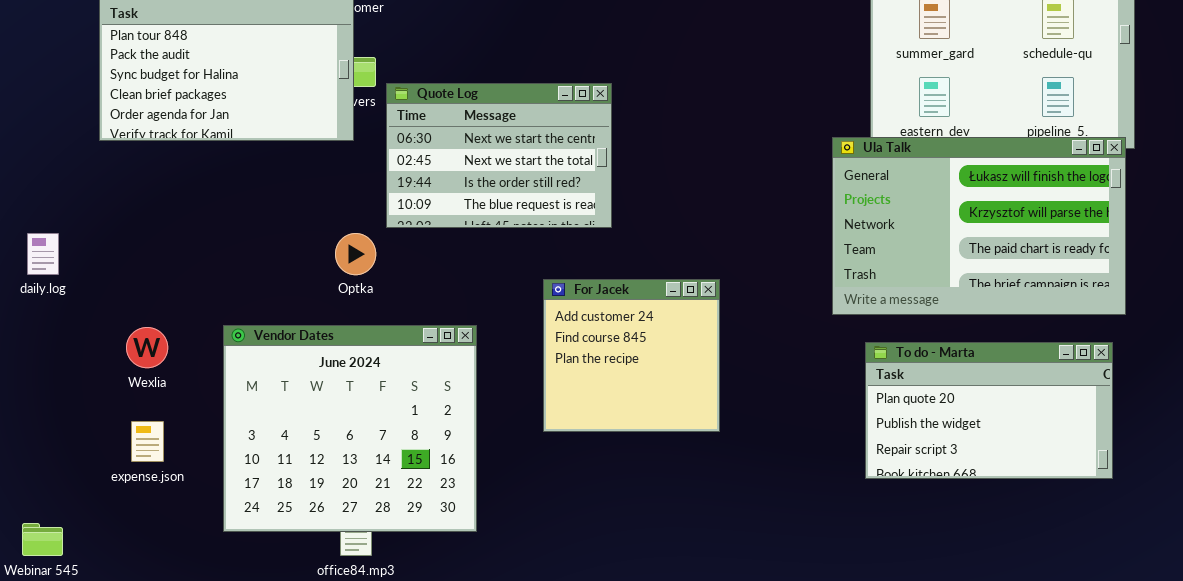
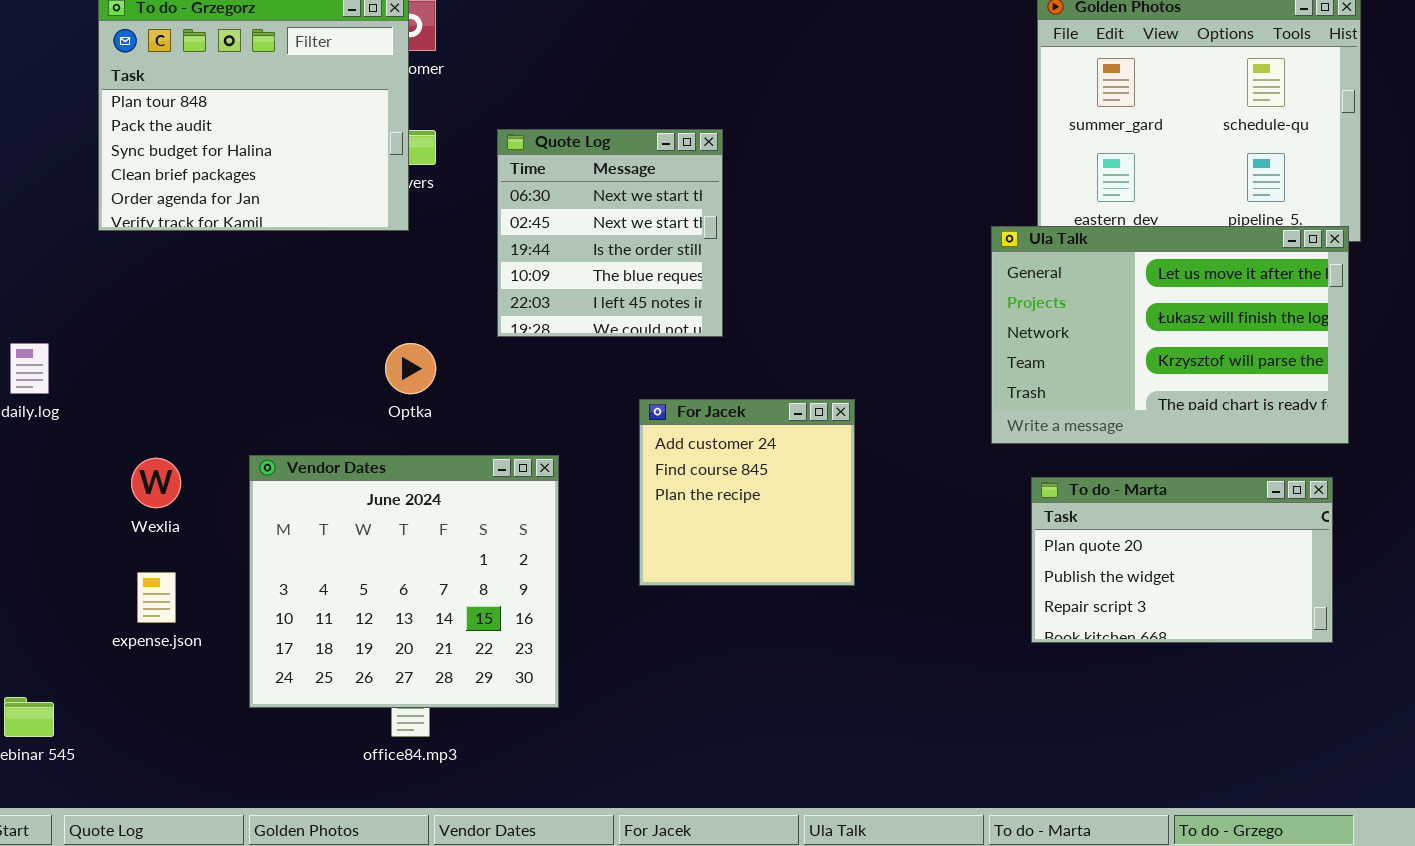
Quote Log: [386,83,612,228] -> [497,129,723,337], resized
Ula Talk: [832,137,1126,315] -> [991,226,1349,444], scrolled up 1 row

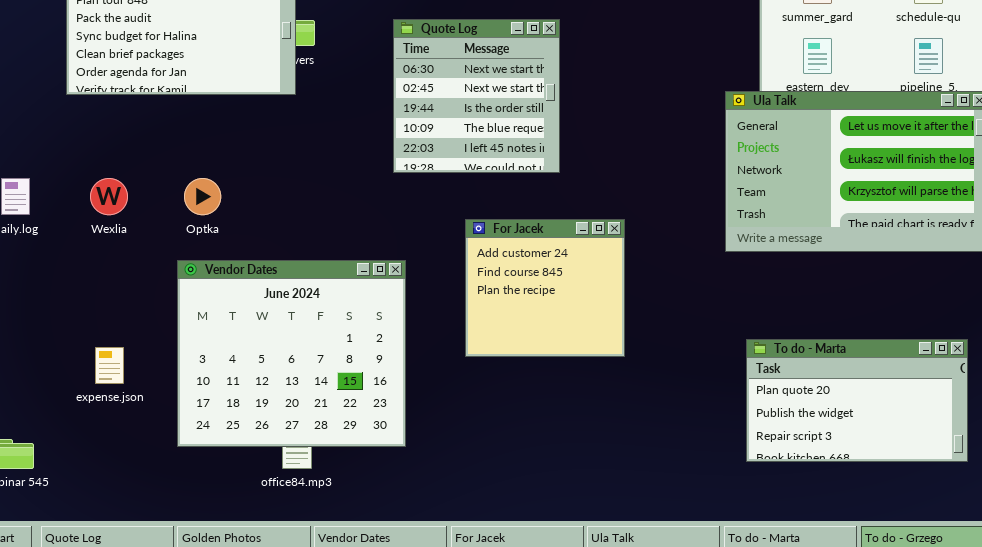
Quote Log: [497,129,723,337] -> [393,19,560,173], moved
Optka: [385,343,436,394] -> [184,178,221,215], moved
Wexlia: [131,458,181,508] -> [90,178,128,215], moved
To do - Marta: [1031,477,1333,643] -> [746,339,968,462], moved

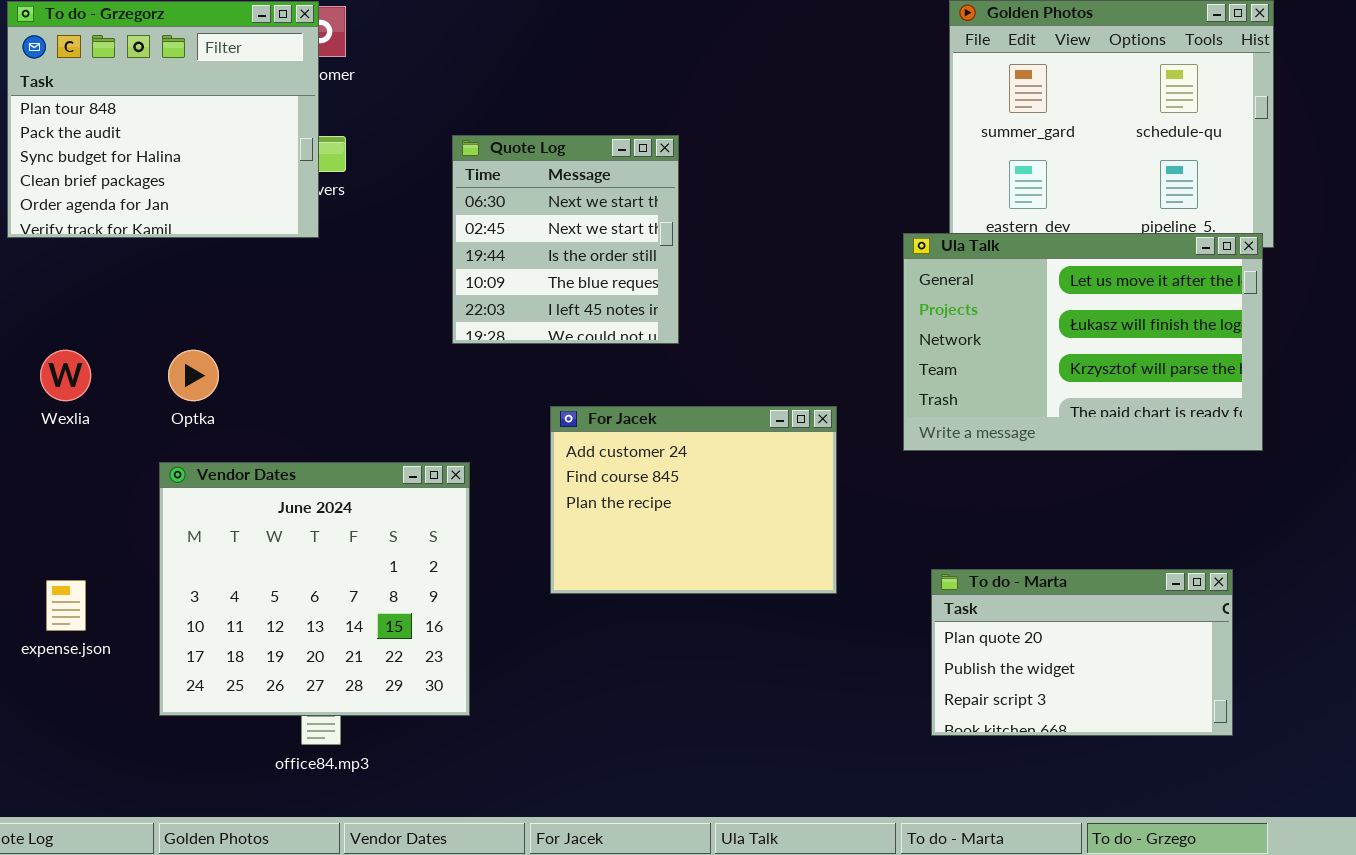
For Jacek: [465,219,625,357] -> [550,406,837,594], resized

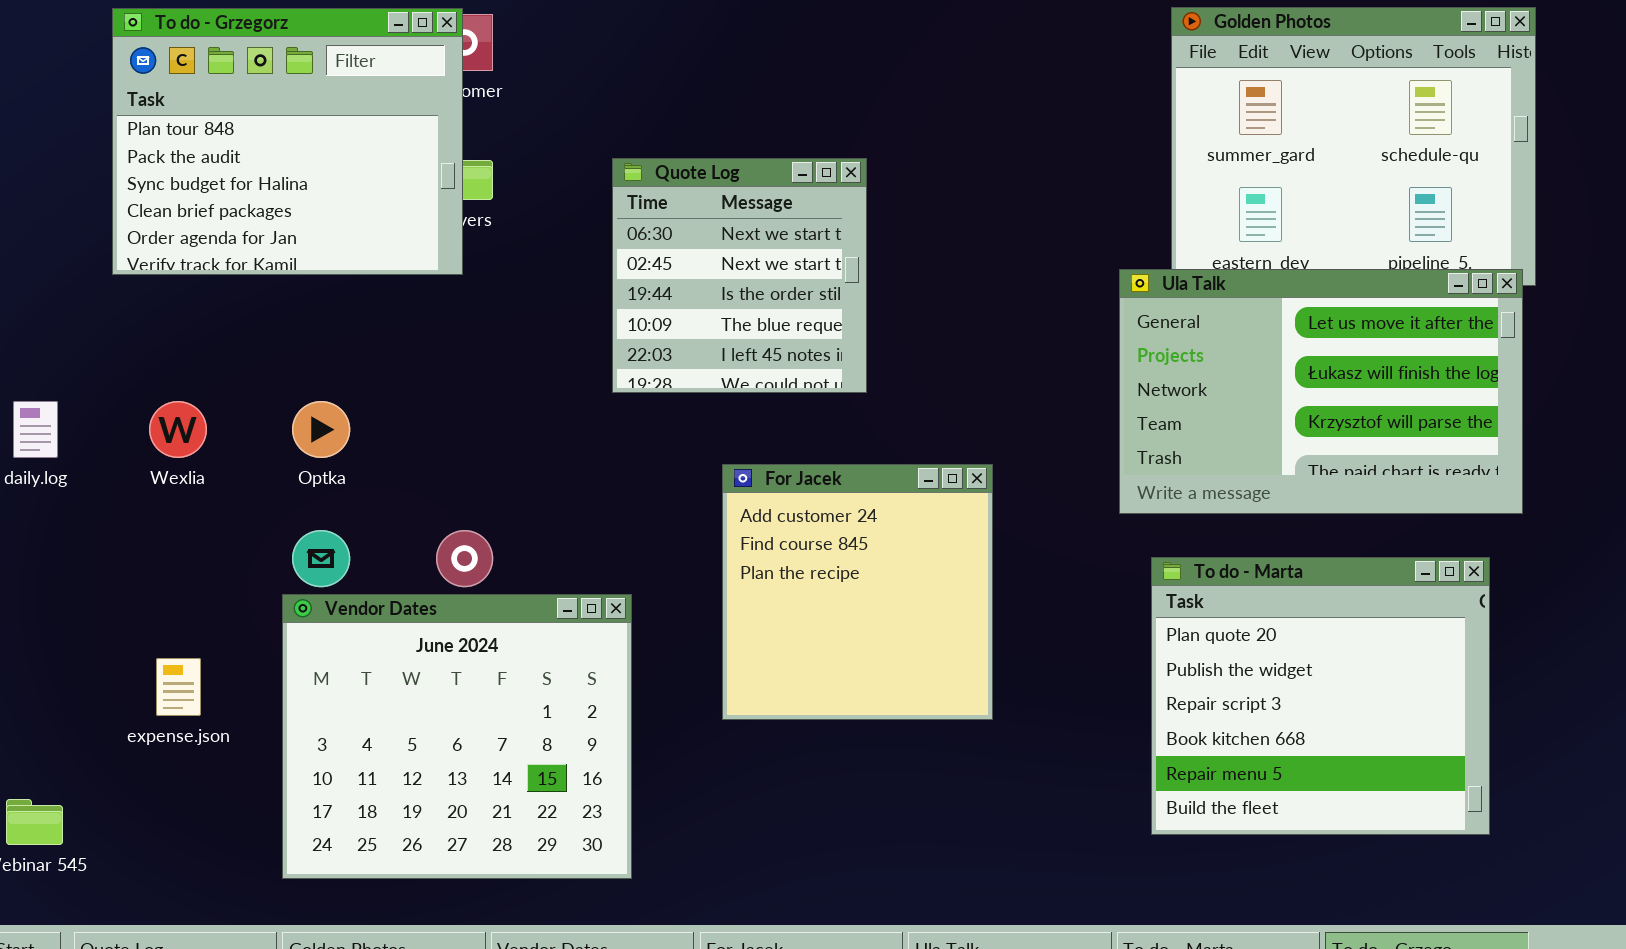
For Jacek: [550,406,837,594] -> [722,464,993,720], resized
Vendor Dates: [159,462,470,716] -> [282,594,632,879], moved
To do - Marta: [931,569,1233,736] -> [1151,557,1490,835], resized

